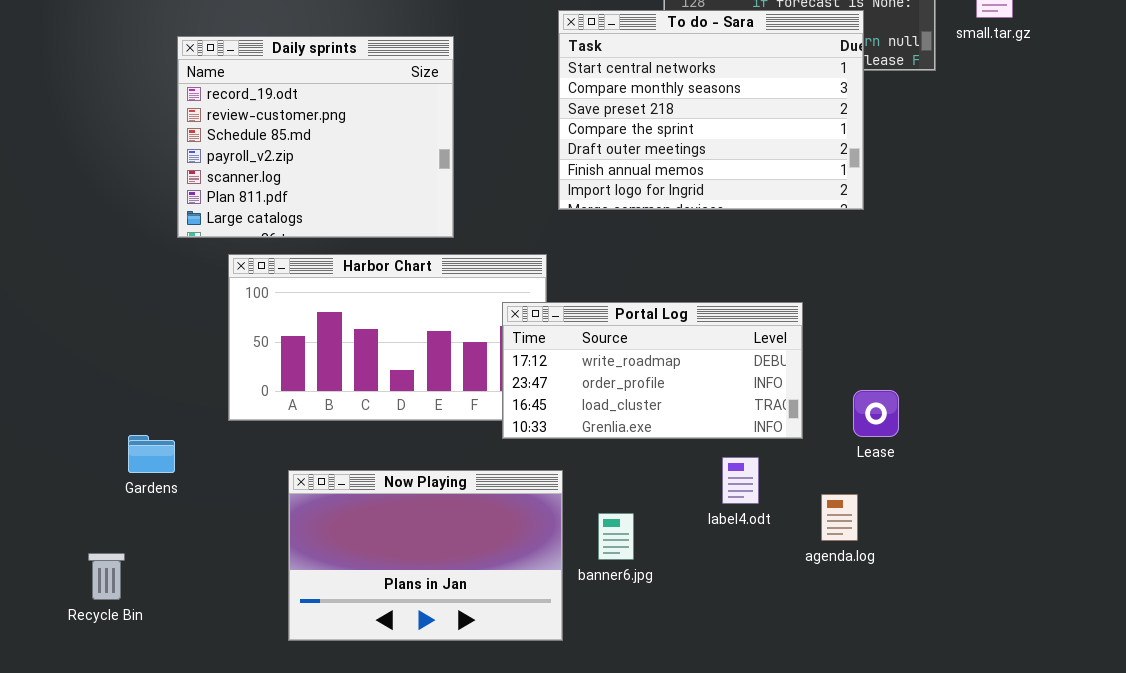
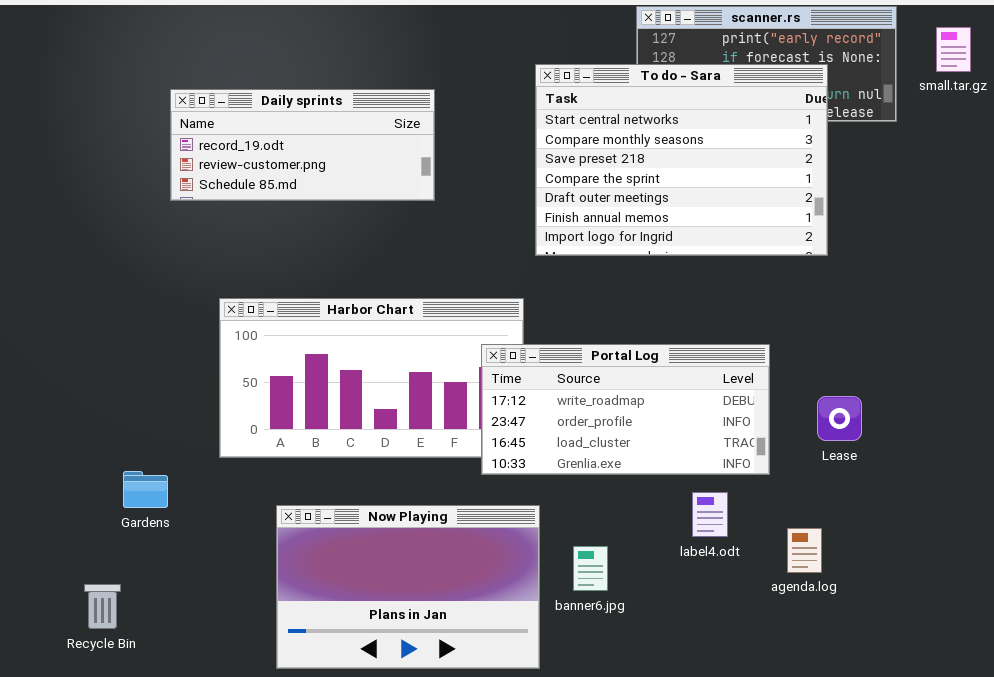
Daily sprints: [177,36,454,238] -> [170,89,435,201], resized
Lease: [853,390,899,437] -> [817,396,862,441], moved

